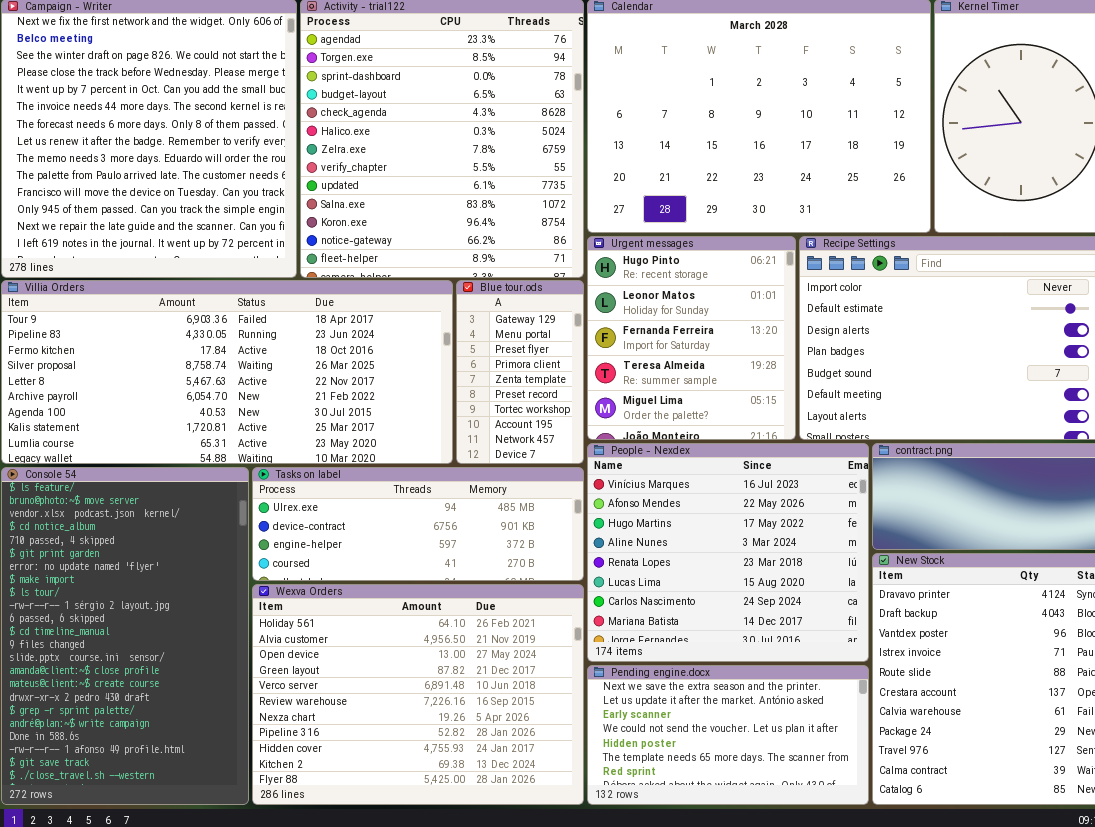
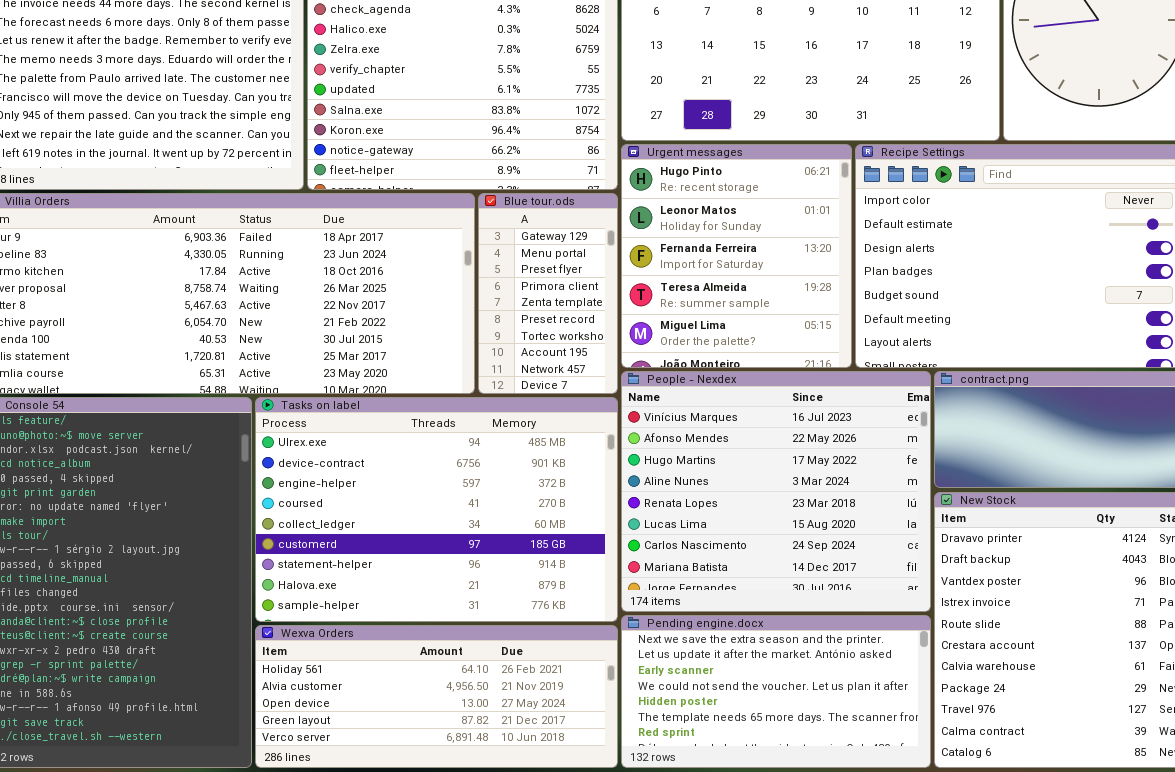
Tasks on label: [252,467,584,581] -> [255,397,618,622], resized
Wexva Orders: [252,584,584,805] -> [255,625,618,768], resized

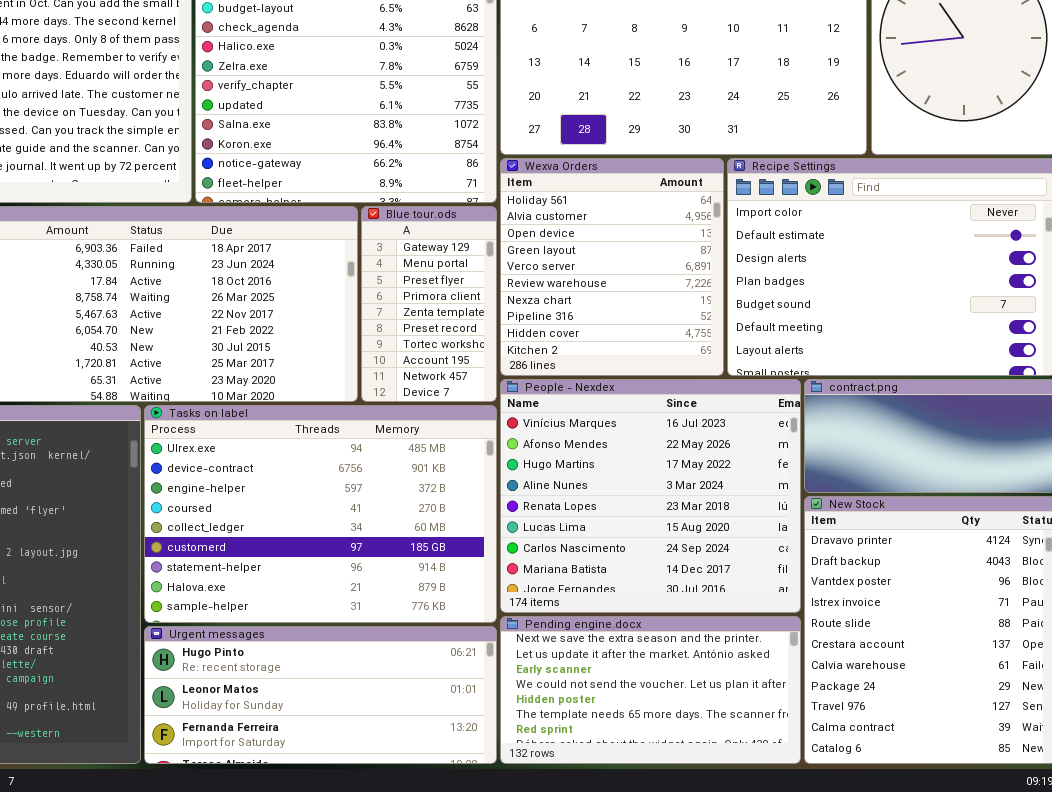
Urgent messages: [621,144,852,368] -> [144,626,497,764], moved, resized
Wexva Orders: [255,625,618,768] -> [500,158,724,376], moved, resized

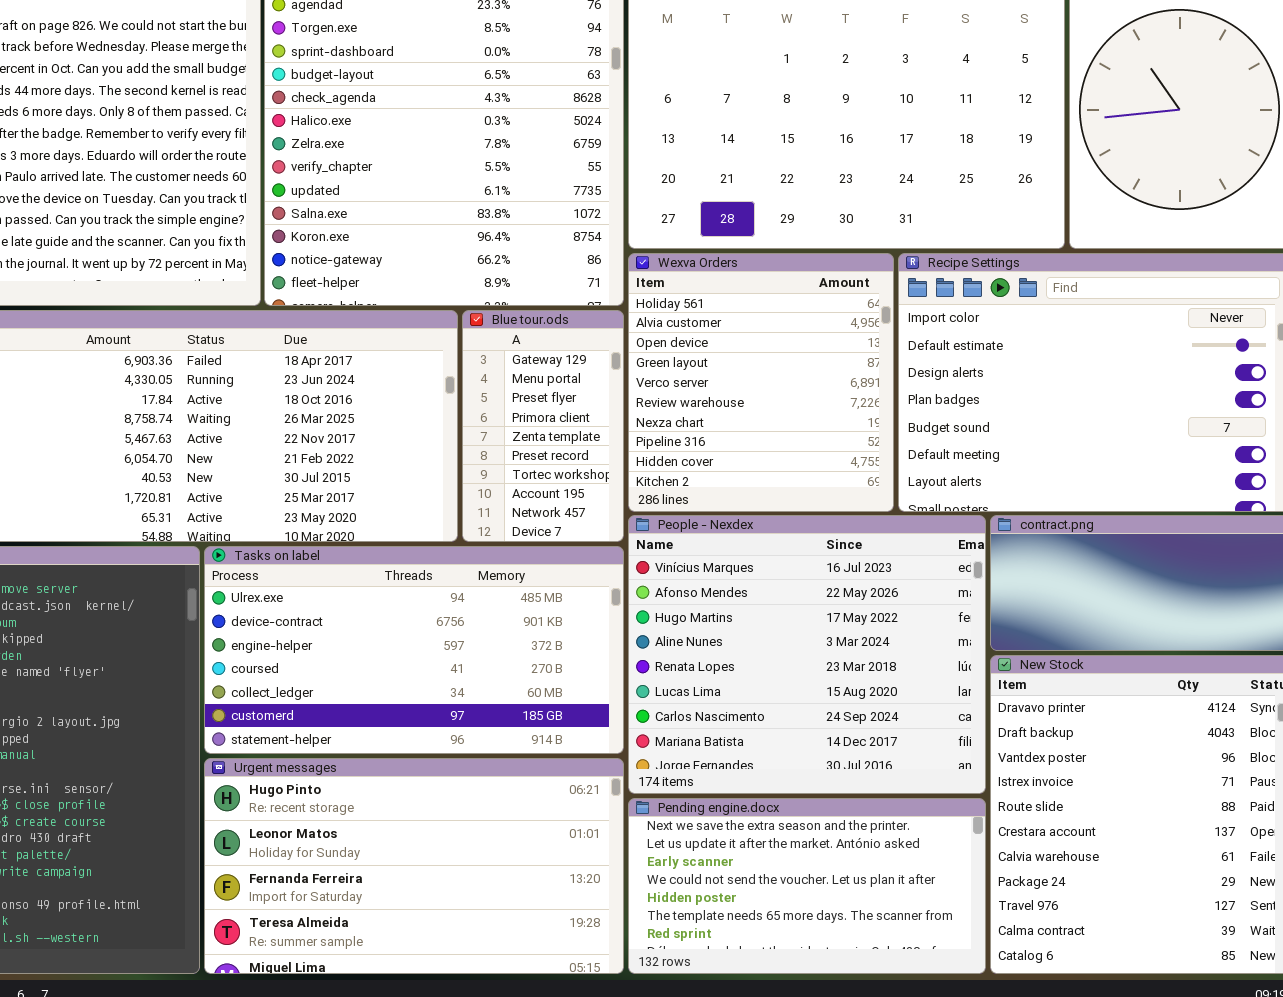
Tasks on label: [144,405,497,623] -> [204,546,624,754], resized
Urgent messages: [144,626,497,764] -> [204,758,624,974], resized

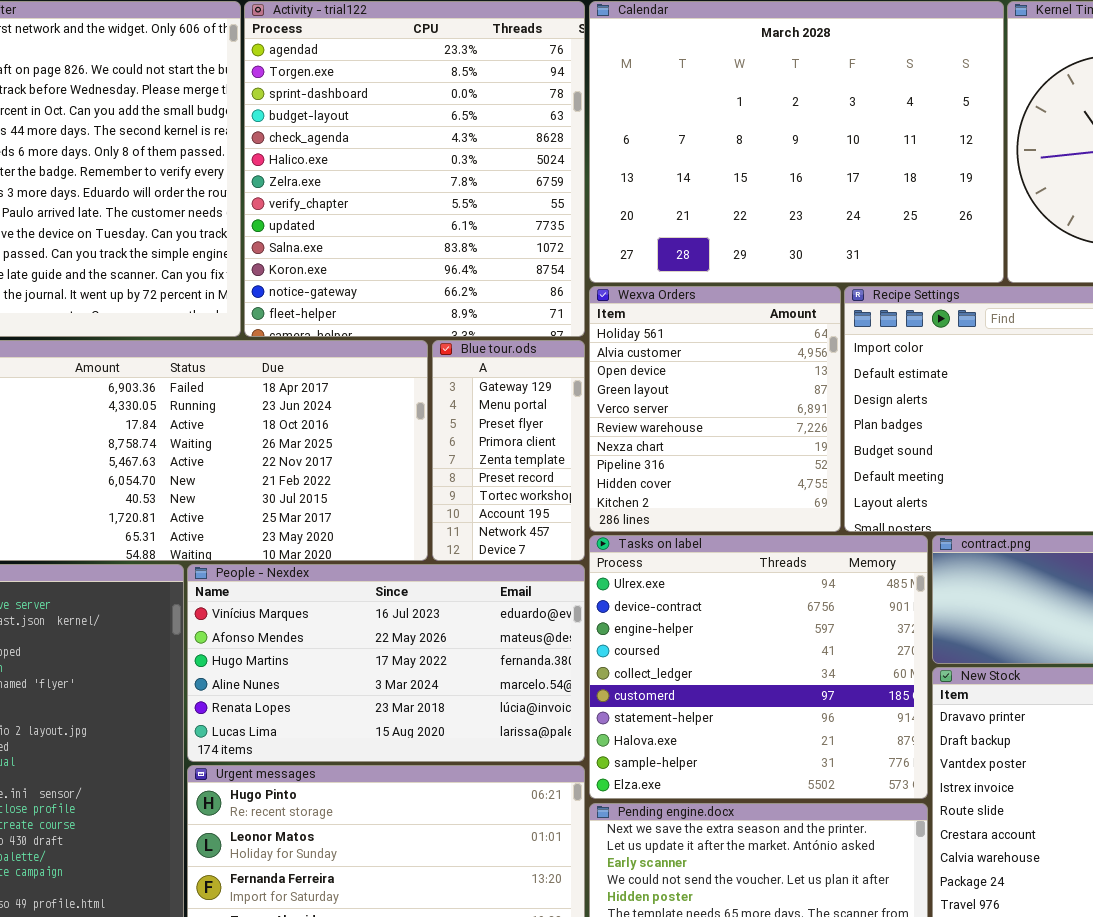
People - Nexdex: [628,515,986,794] -> [187,564,585,762], moved, resized
Tasks on label: [204,546,624,754] -> [589,535,928,799], moved, resized

